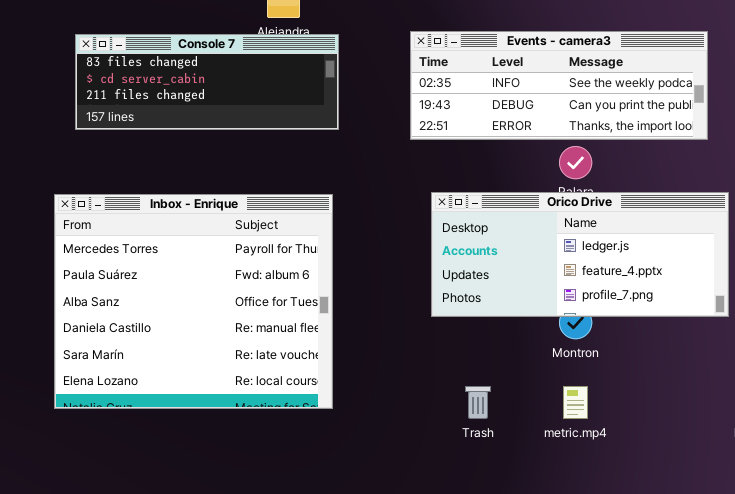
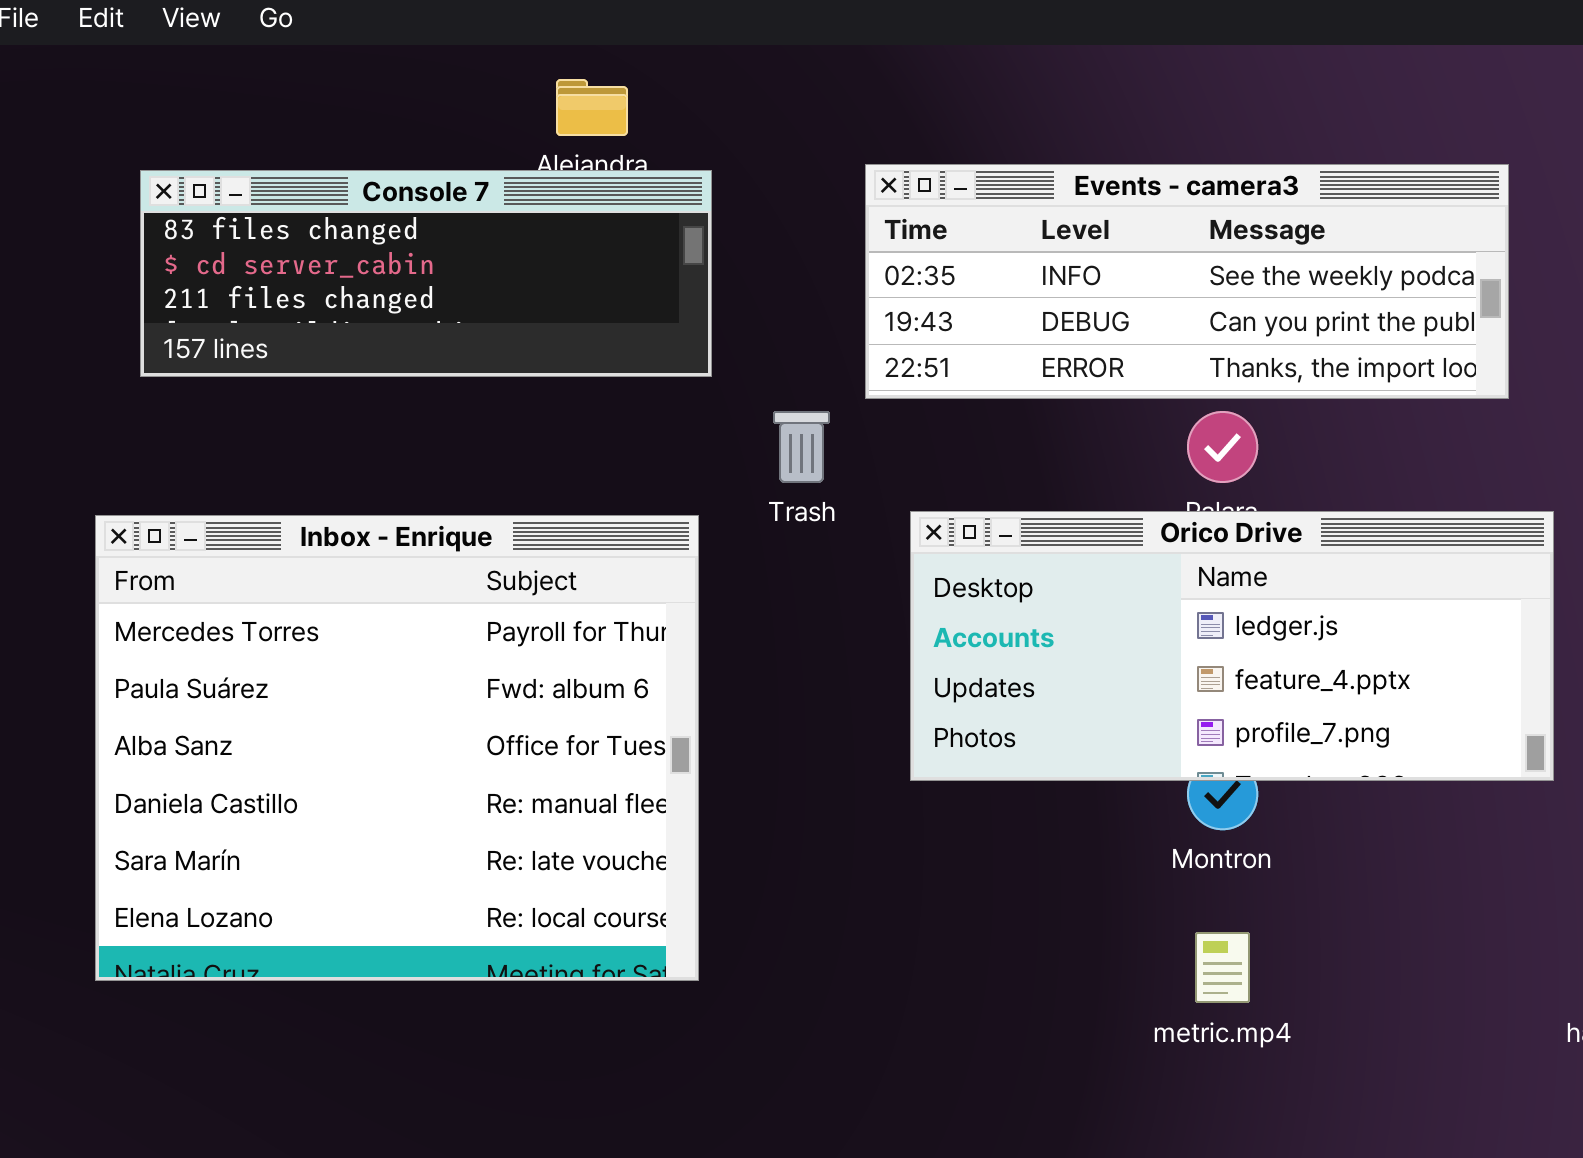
Trash: [465,386,491,419] -> [773,411,830,483], moved

